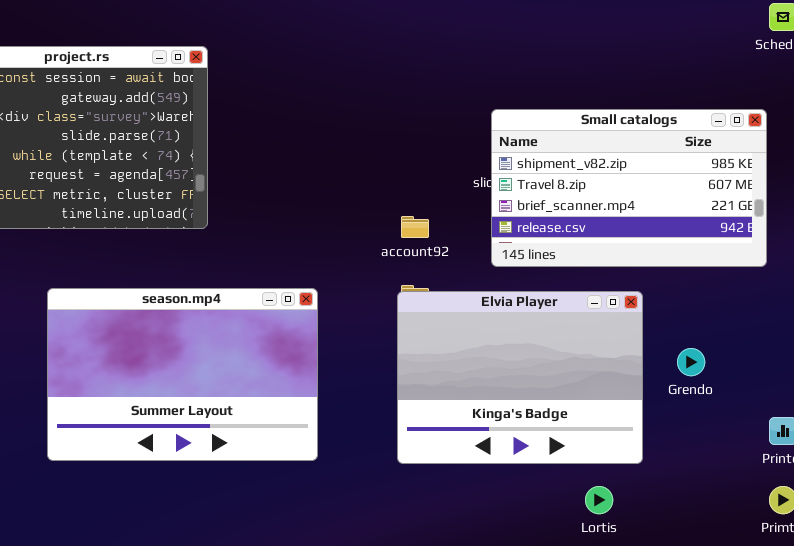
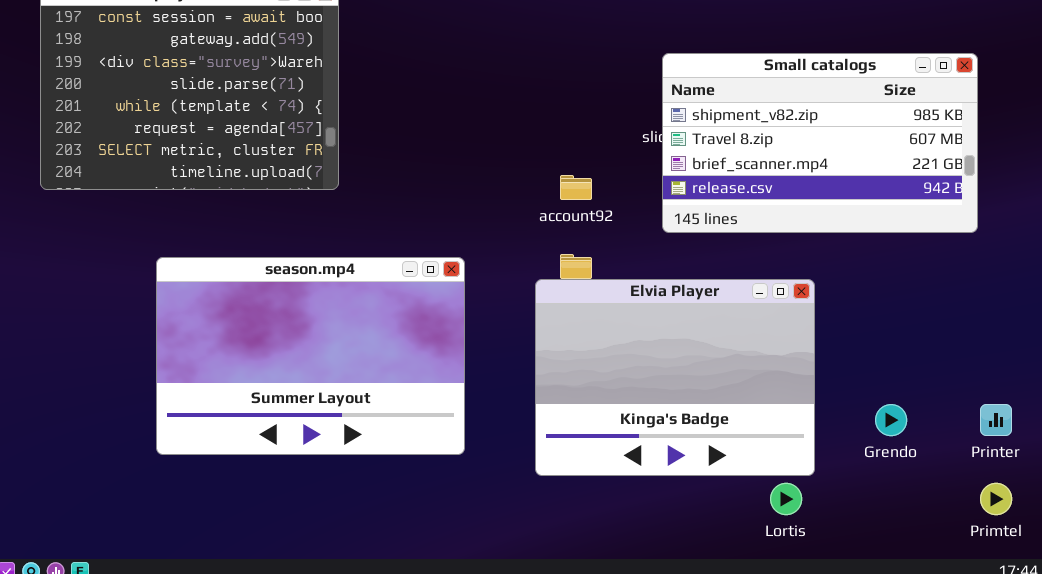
Elvia Player: [397,291,643,464] -> [535,279,815,476], moved
Grendo: [677,348,705,376] -> [875,404,907,436], moved

